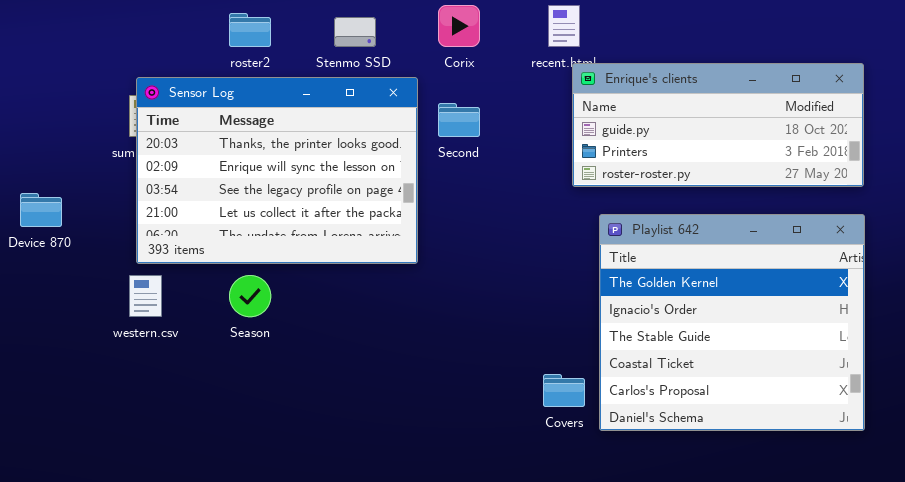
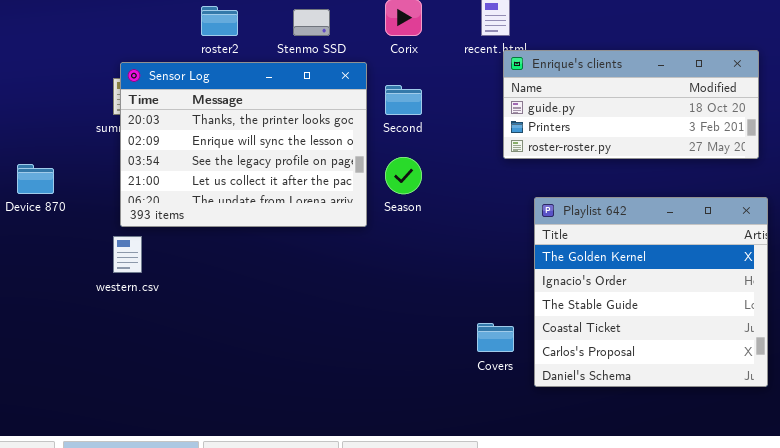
Playlist 642: [599,214,865,431] -> [534,197,768,387], moved
Season: [229,275,271,317] -> [385,157,422,194], moved

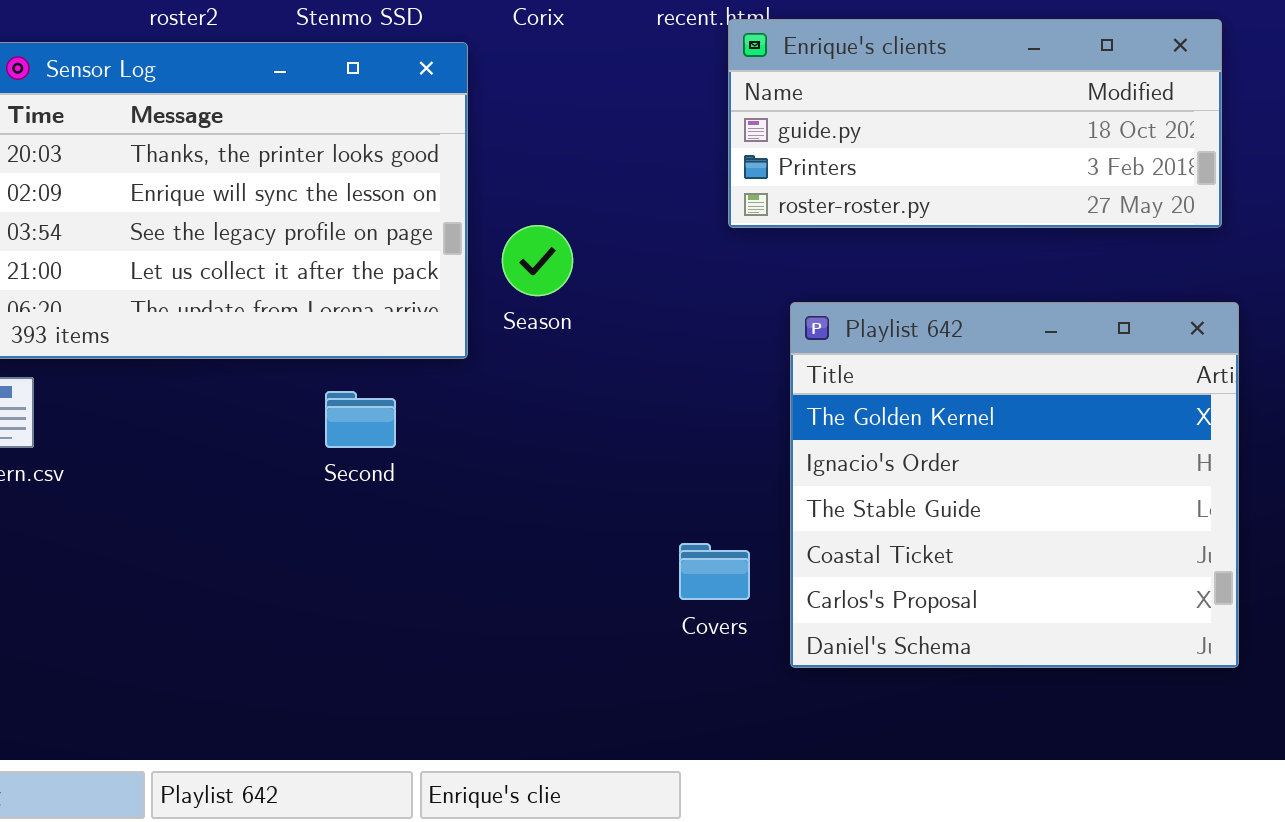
Second: [385,85,422,115] -> [325,391,396,448], moved

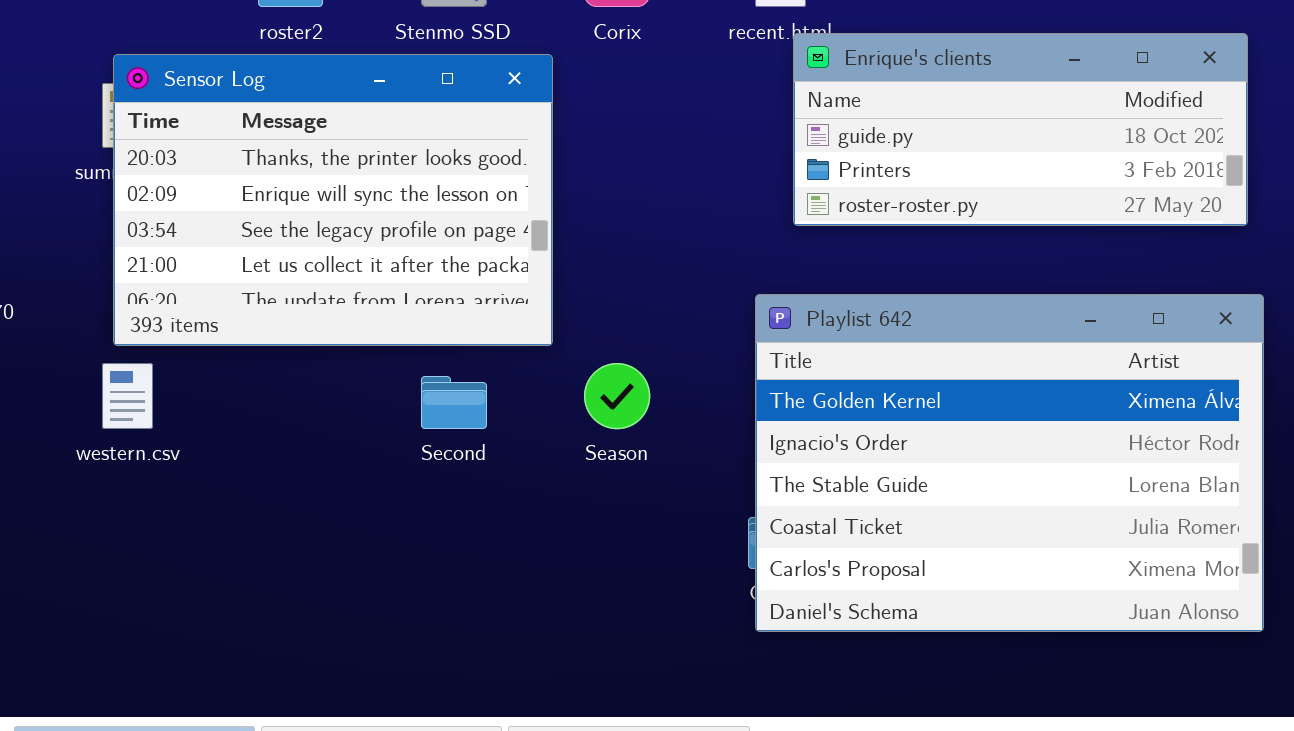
Season: [502,225,573,296] -> [584,363,650,429], moved
Playlist 642: [790,302,1239,668] -> [755,294,1264,632], resized

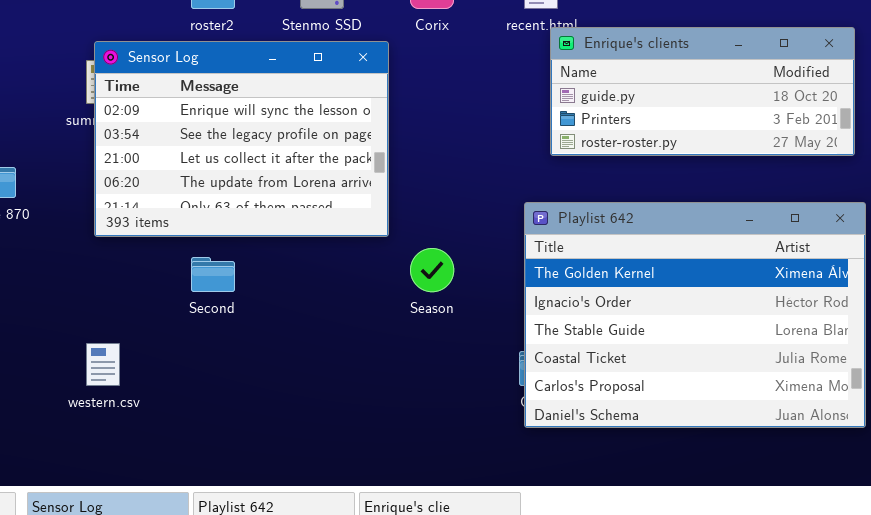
Sensor Log: [113,54,553,346] -> [94,41,389,237], scrolled down 1 row
western.csv: [102,363,153,429] -> [86,343,120,386], moved
Second: [421,376,487,429] -> [191,257,235,292], moved

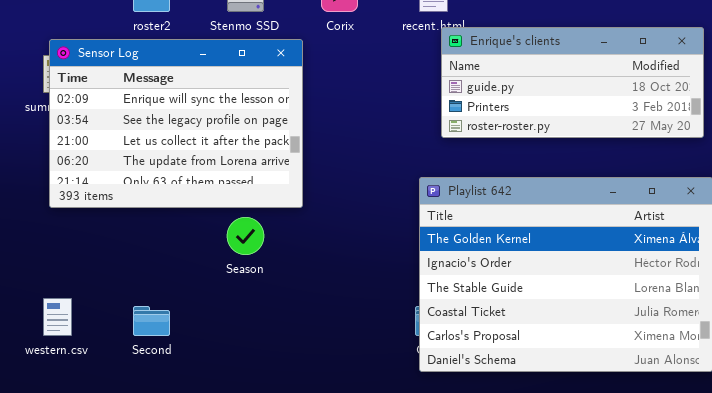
Season: [410,248,454,292] -> [227,217,264,255], moved
Second: [191,257,235,292] -> [133,306,170,336], moved

